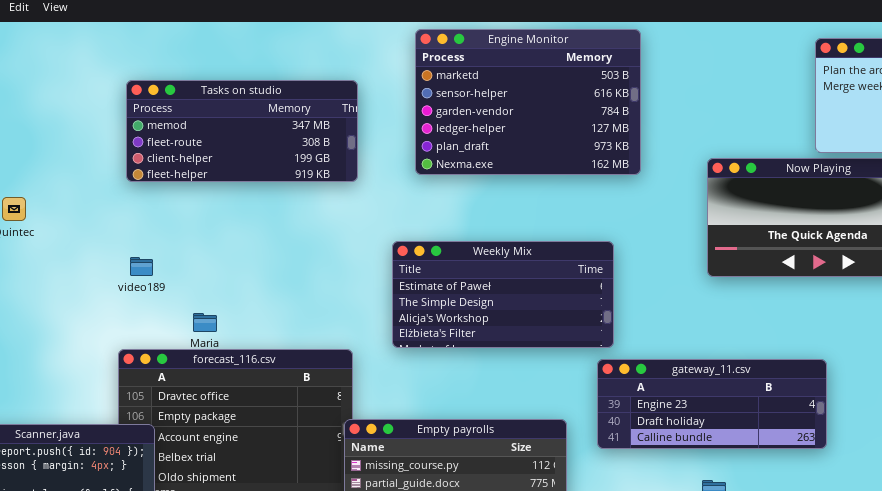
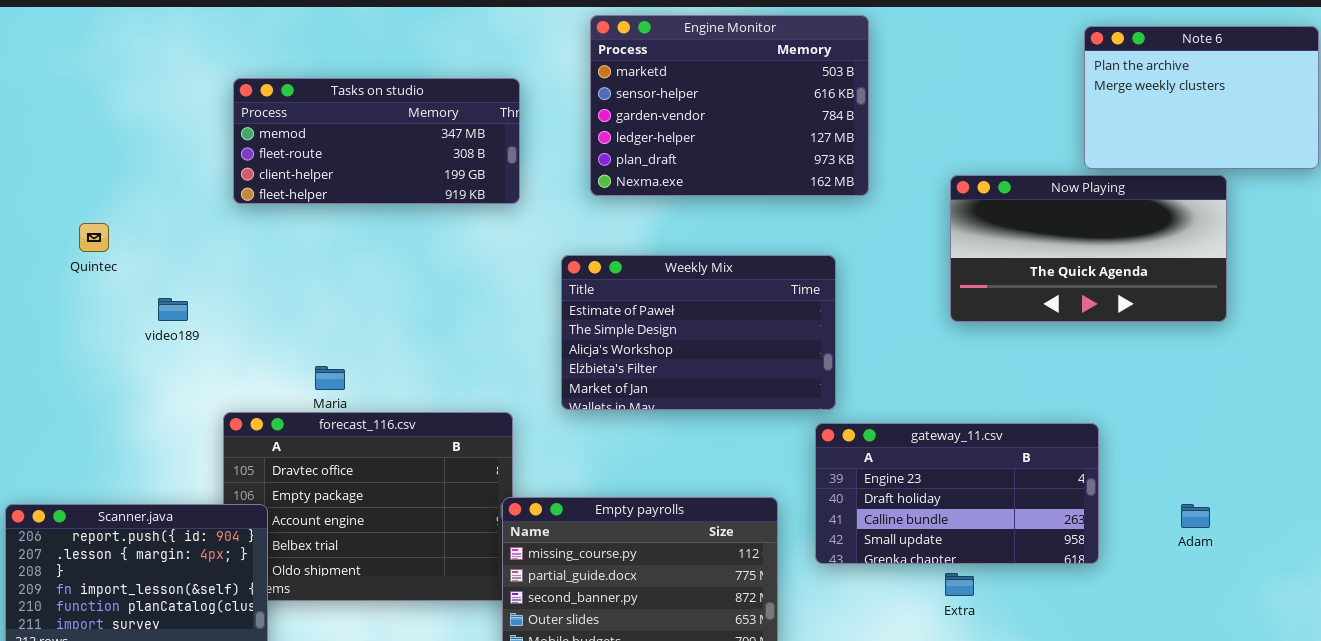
Weekly Mix: [392,241,614,348] -> [561,255,836,410], resized
video189: [130,257,153,276] -> [158,298,188,321], moved
gateway_11.csv: [597,359,827,449] -> [815,423,1099,564], resized

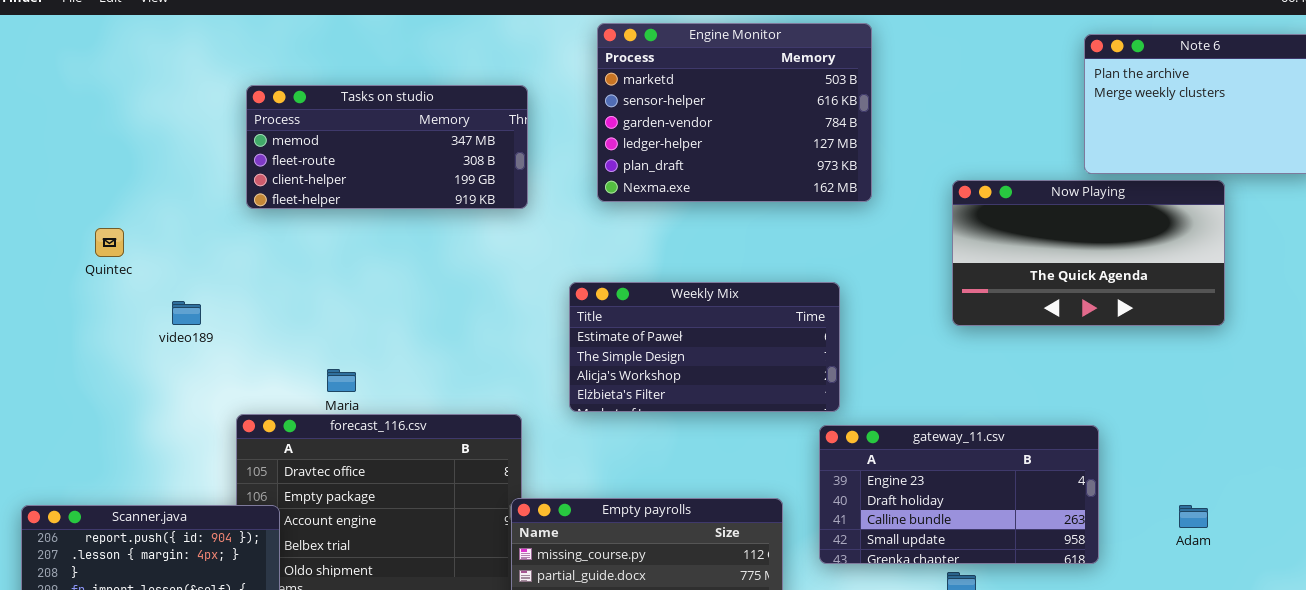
Weekly Mix: [561,255,836,410] -> [569,282,840,412], resized

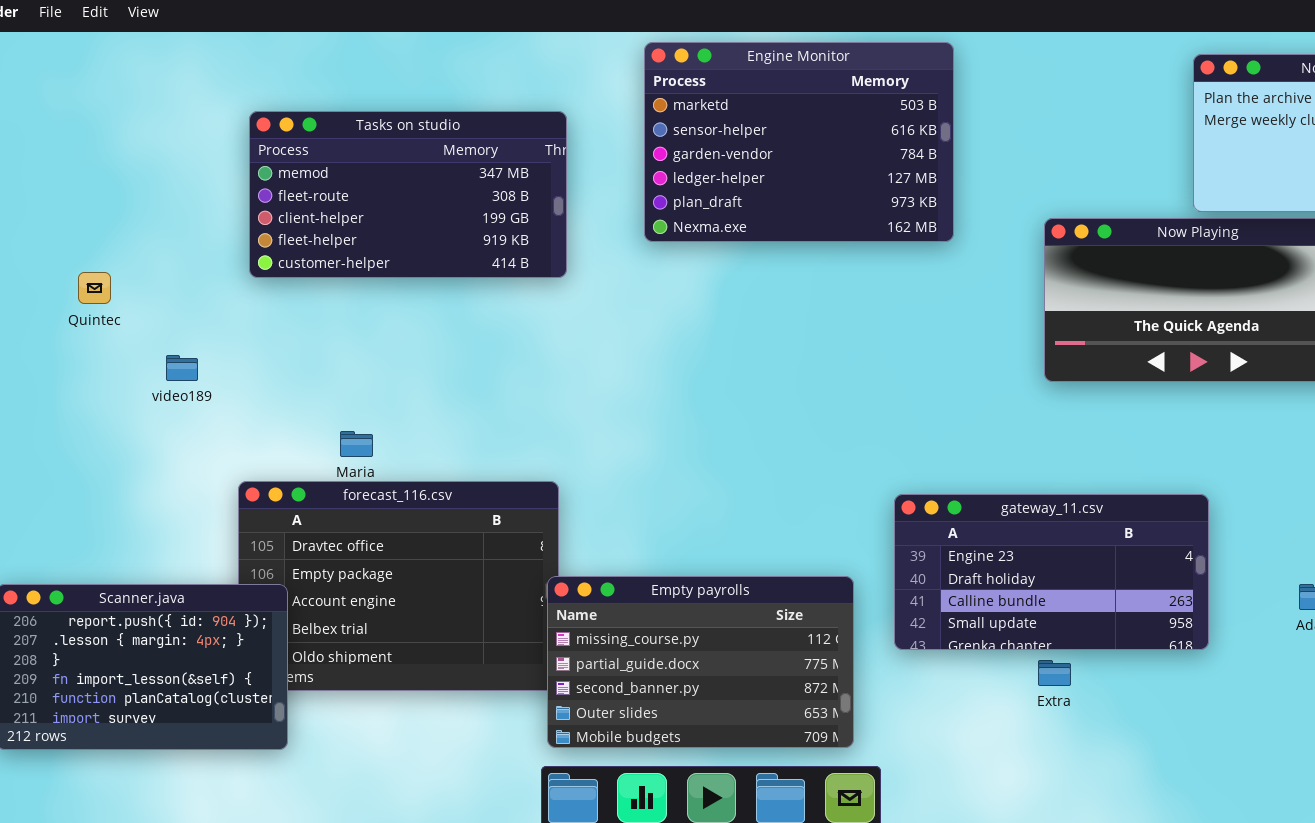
Tasks on studio: [246,85,528,209] -> [249,111,567,278], resized
Weekly Mix: [569,282,840,412] -> none, closed

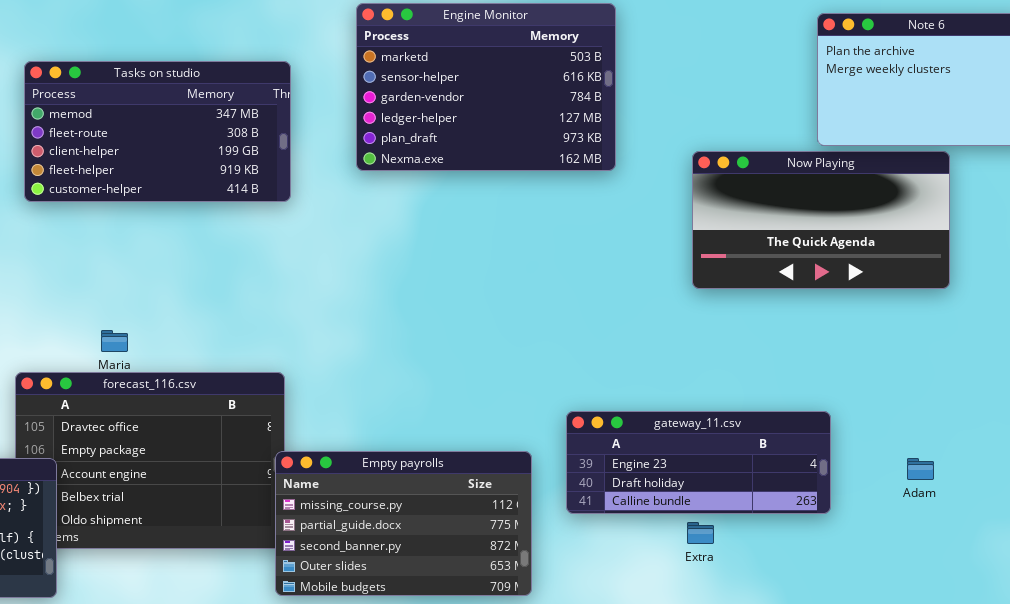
gateway_11.csv: [894,494,1209,650] -> [566,411,831,514], resized

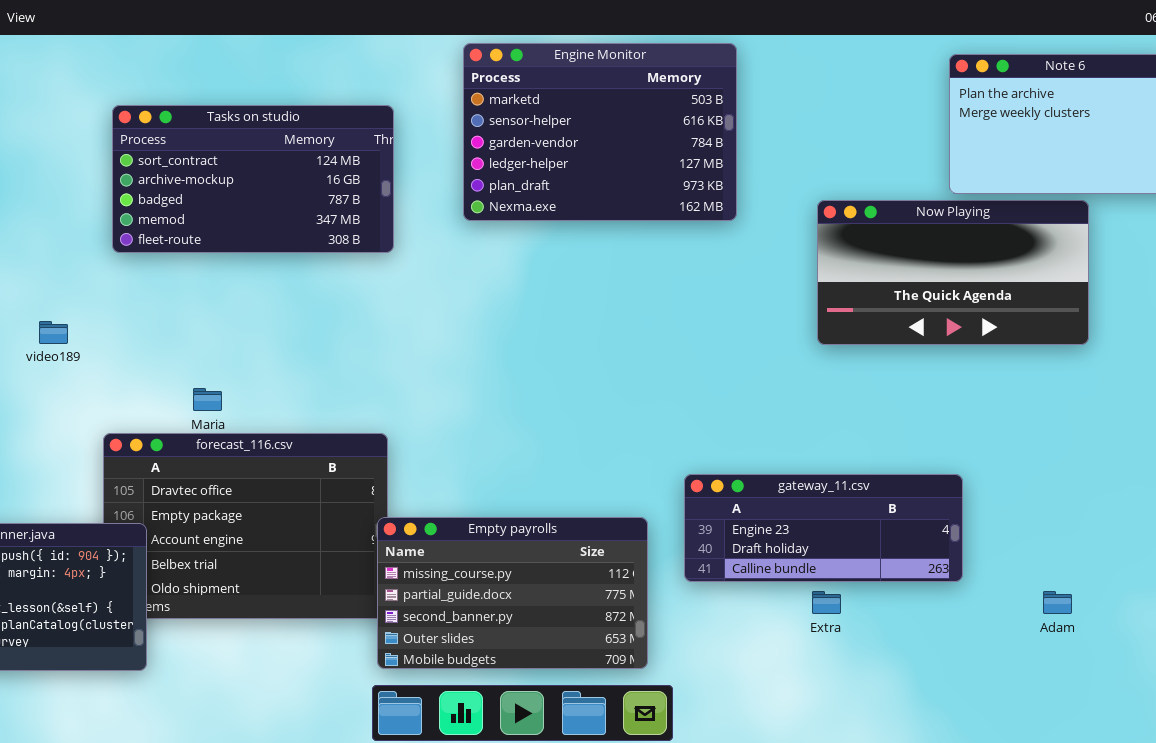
Tasks on studio: [24,61,291,202] -> [112,105,394,253], scrolled up 3 rows
Adam: [907,458,934,480] -> [1043,591,1072,614], moved

